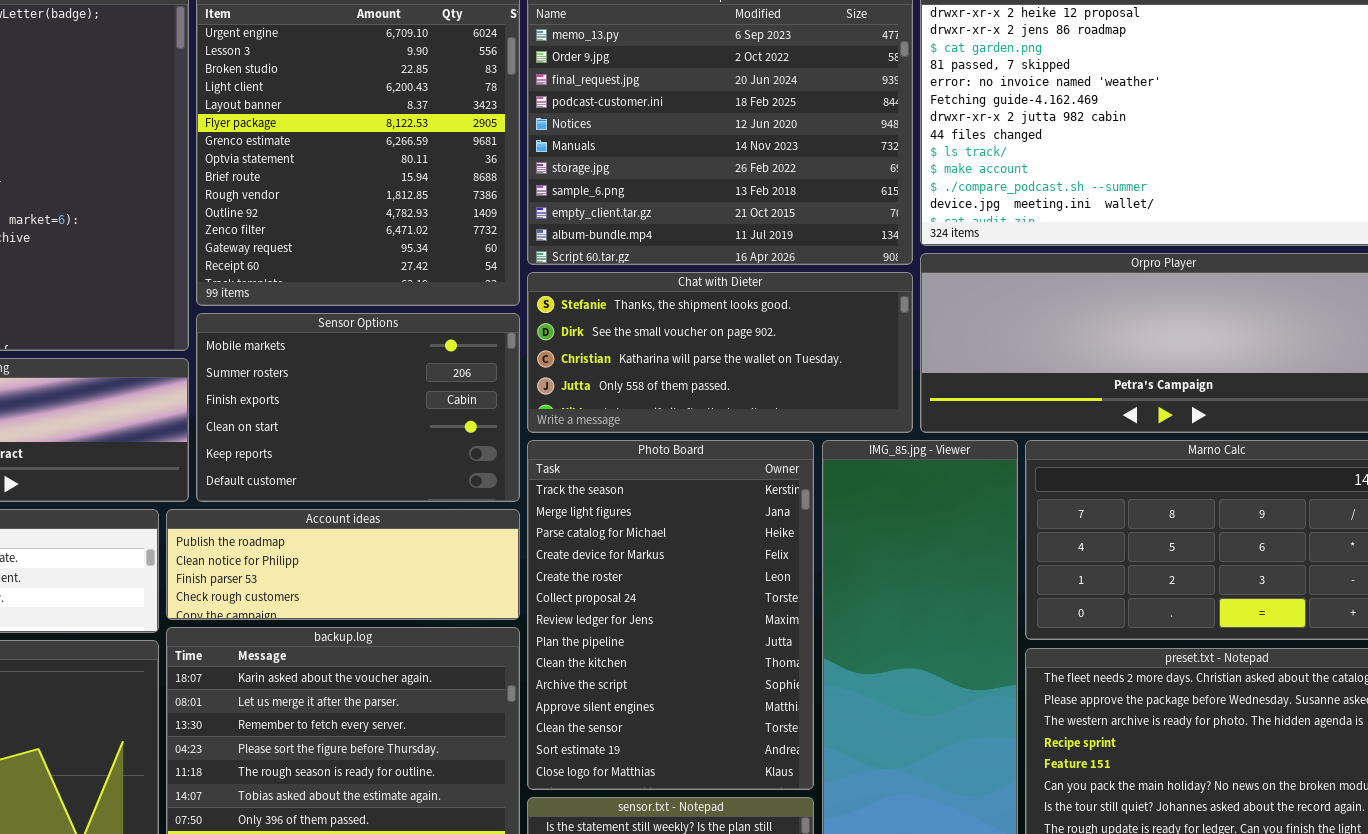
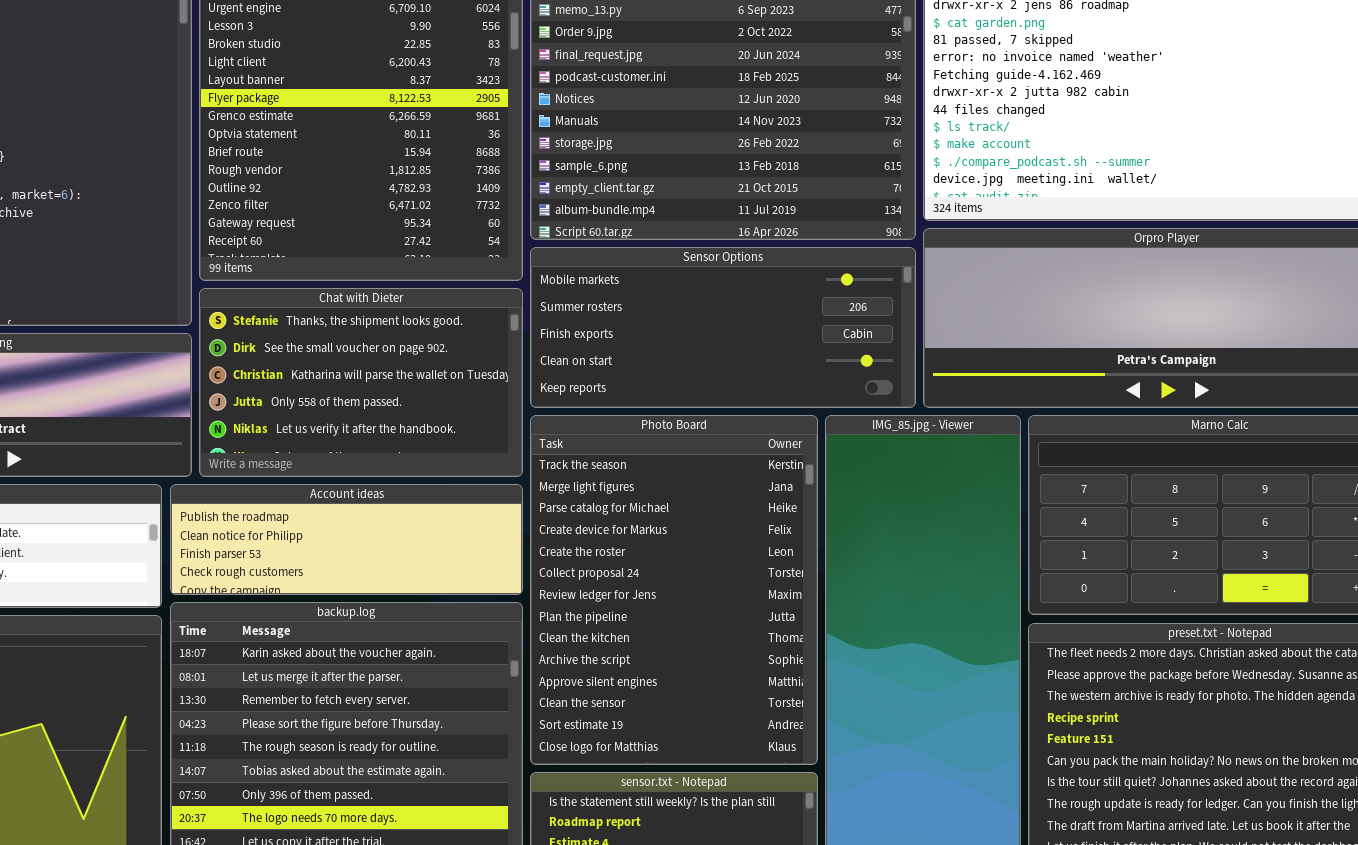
Chat with Dieter: [527,272,913,433] -> [199,288,523,477], moved, resized
Sensor Options: [196,313,520,502] -> [530,247,916,408], moved, resized

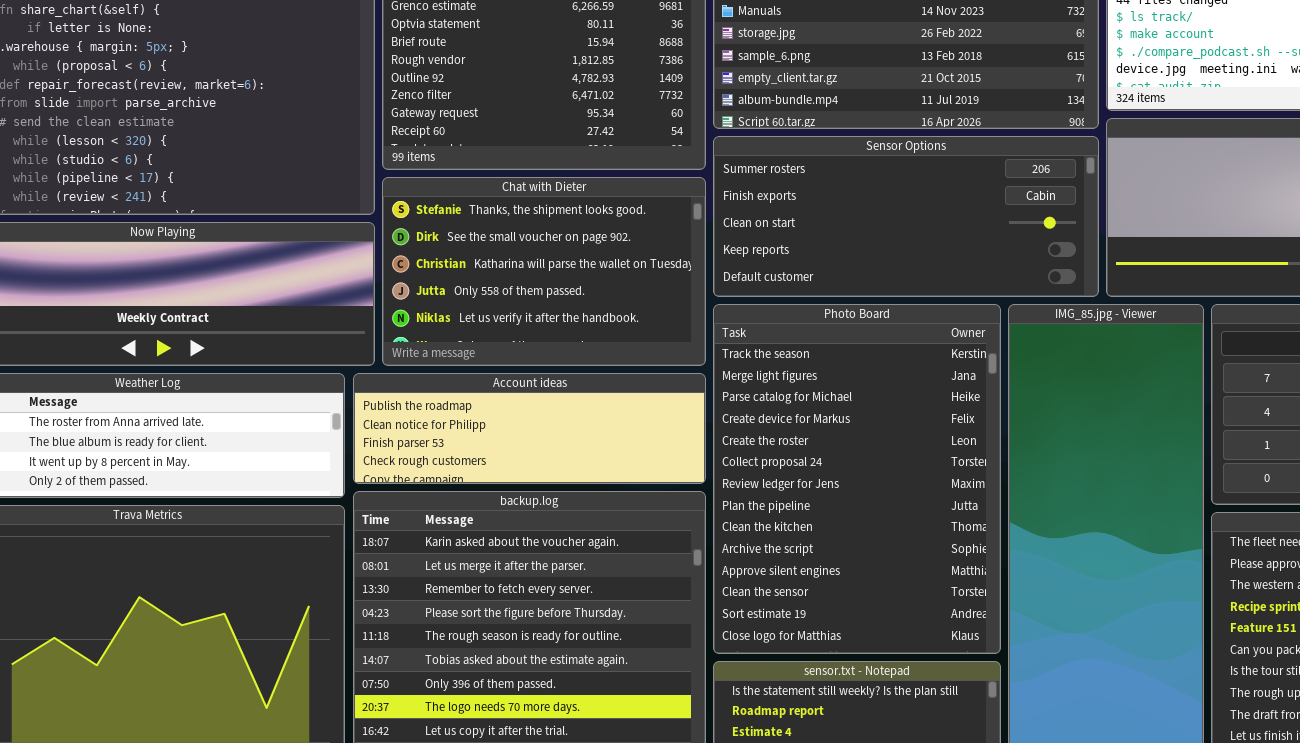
Sensor Options: [530,247,916,408] -> [713,136,1099,297], scrolled down 1 row

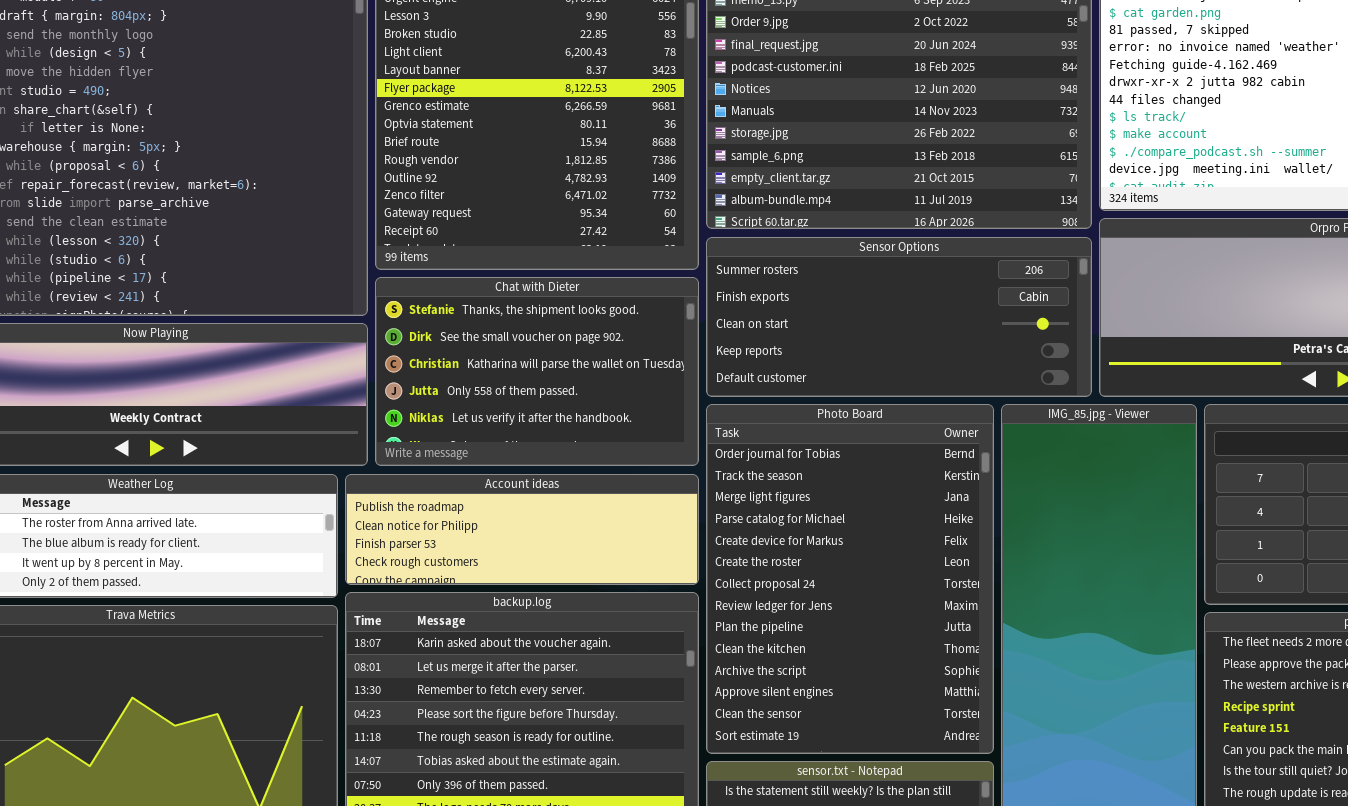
Photo Board: [713,304,1001,654] -> [706,404,994,754], scrolled up 1 row

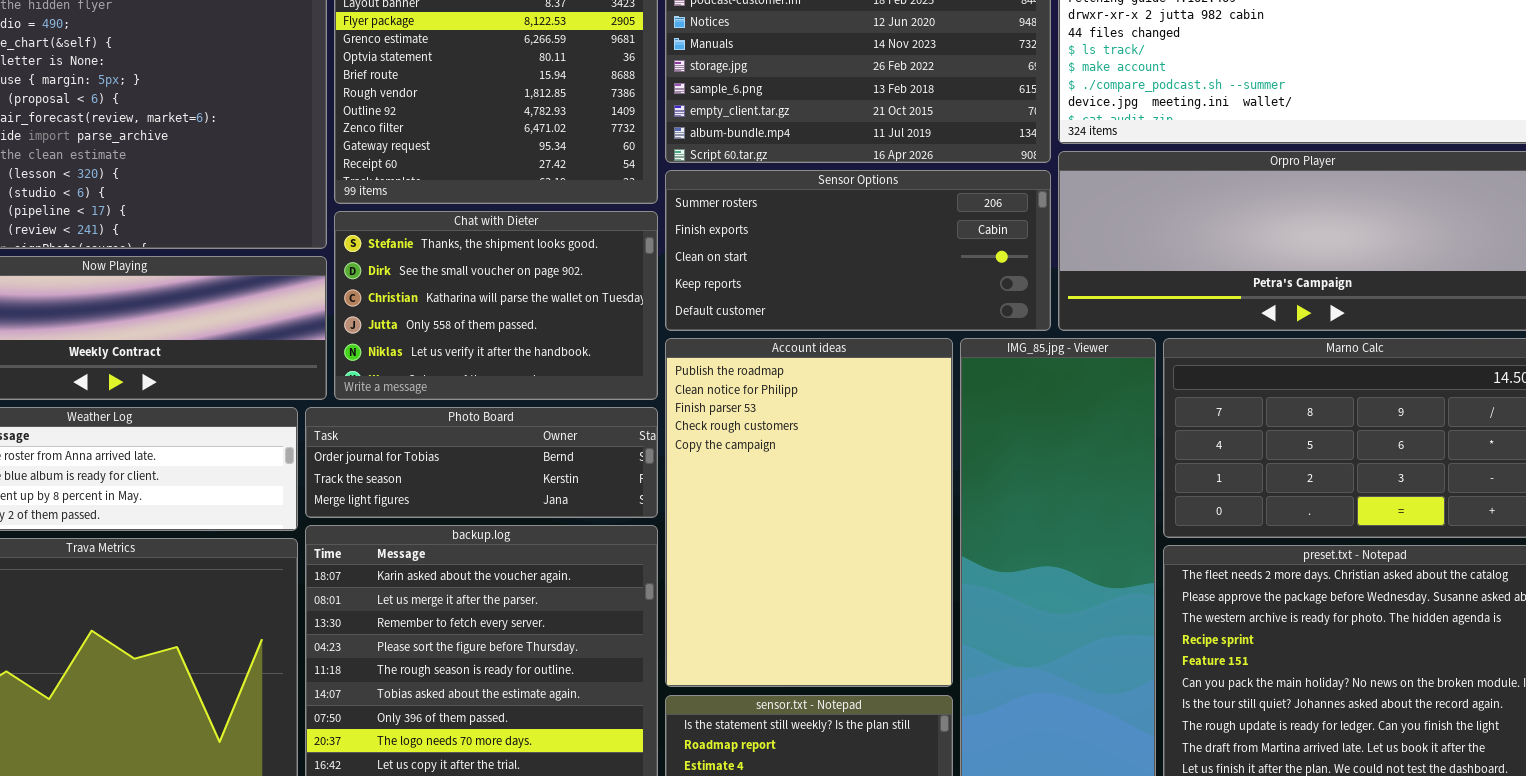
Photo Board: [706,404,994,754] -> [305,407,658,518], moved, resized
Account ideas: [345,474,699,585] -> [665,338,953,687], moved, resized

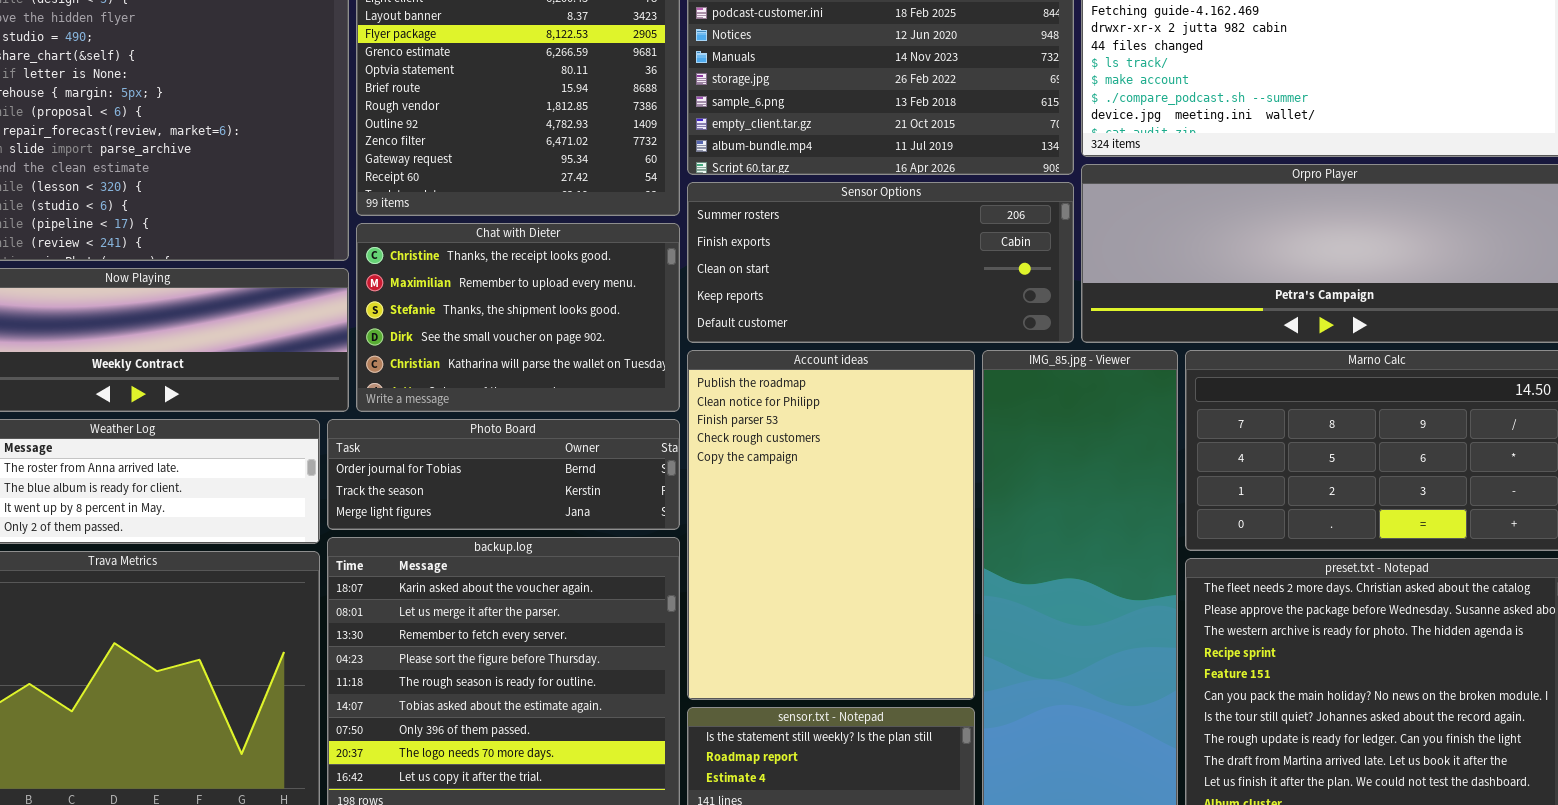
Chat with Dieter: [334,211,658,400] -> [356,223,680,412], scrolled up 2 rows

